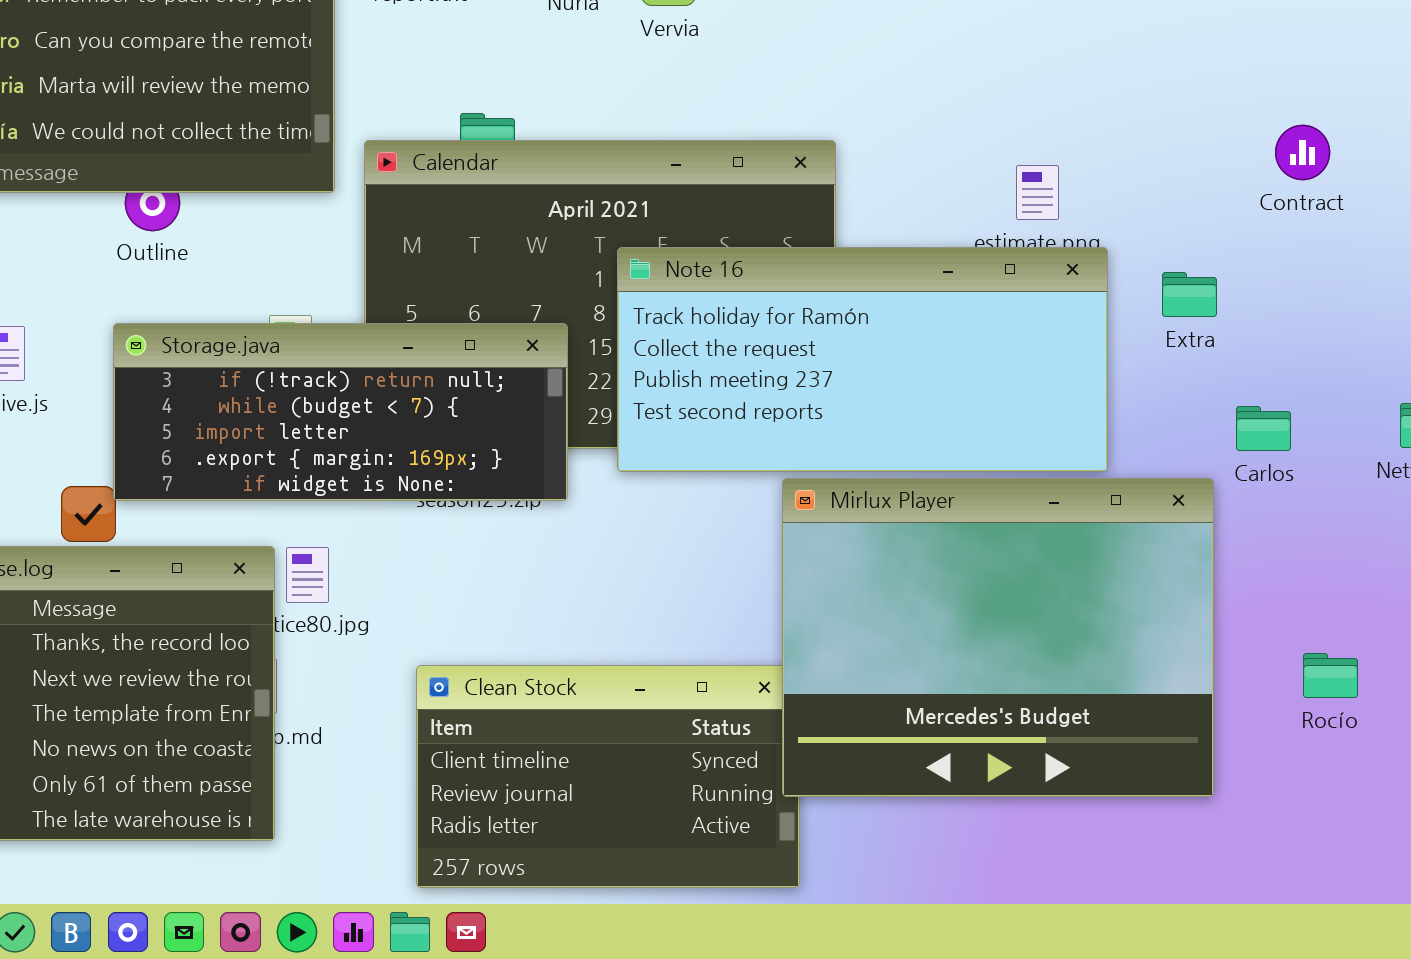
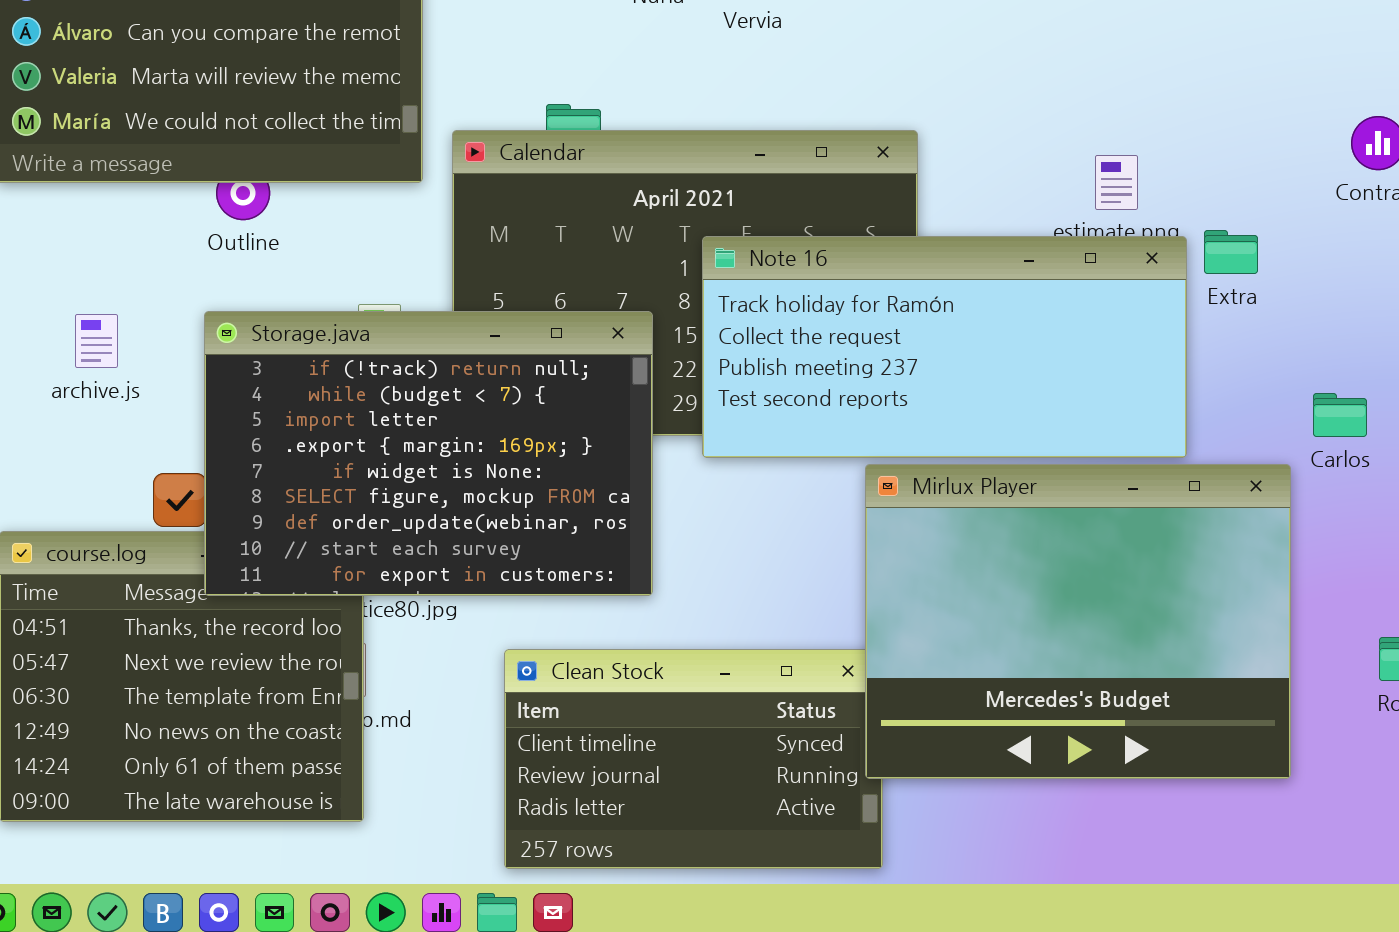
Extra: [1162,272,1217,317] -> [1204,230,1258,274], moved
Storage.java: [113,323,568,501] -> [204,311,653,596], resized

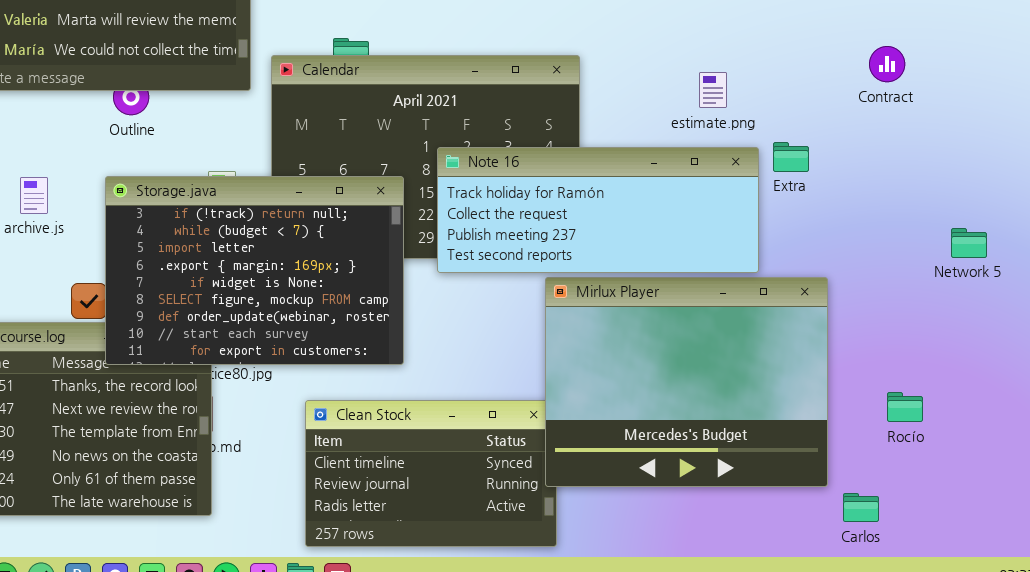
Extra: [1204,230,1258,274] -> [773,142,809,172], moved
Note 16: [702,236,1187,458] -> [437,147,759,273], resized
Carlos: [1313,393,1367,437] -> [843,493,879,522], moved

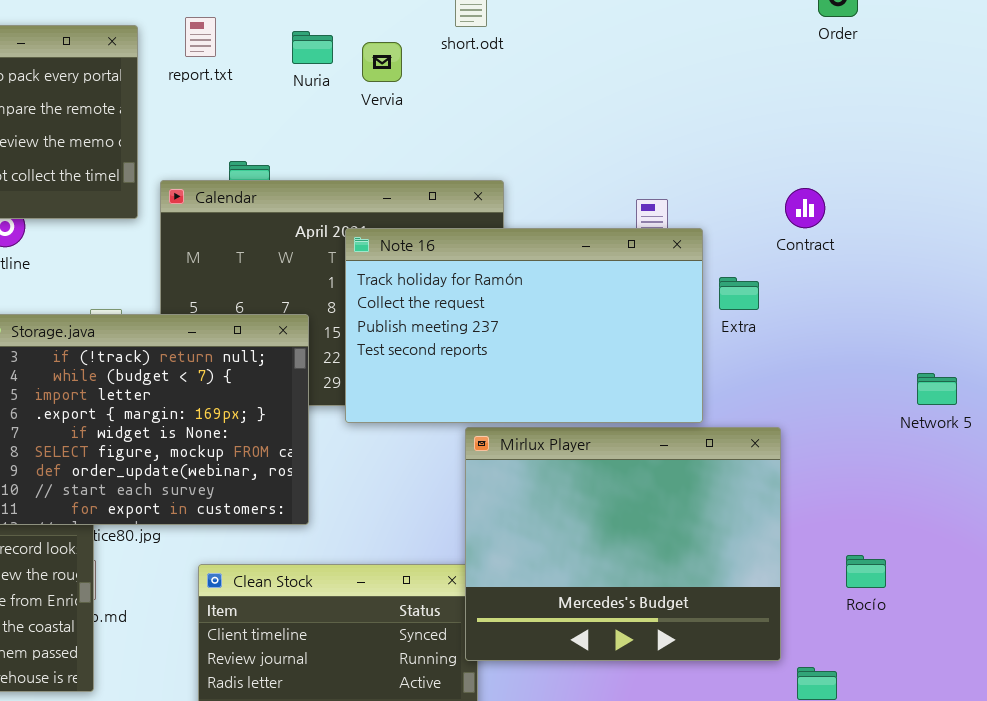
Contract: [869,46,905,82] -> [785,188,825,228], moved
Note 16: [437,147,759,273] -> [345,228,703,423], resized

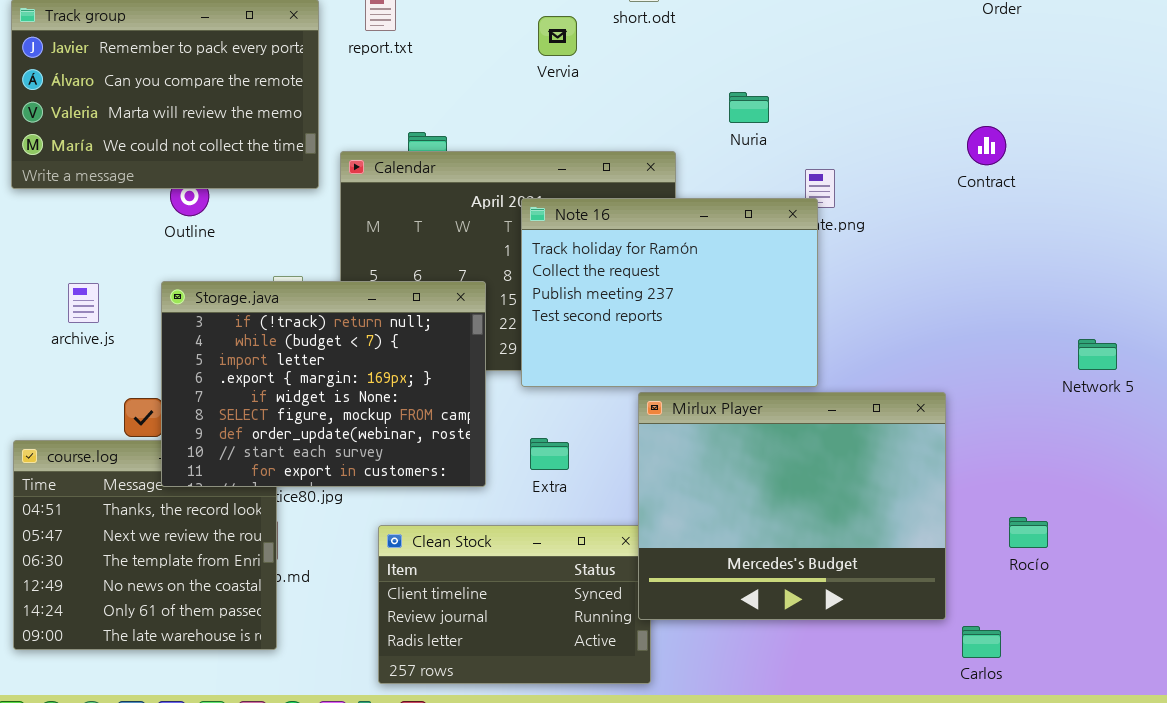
Nuria: [292,31,333,64] -> [729,92,769,123], moved
Contract: [785,188,825,228] -> [967,126,1006,165], moved
Note 16: [345,228,703,423] -> [521,198,818,387], resized
Extra: [719,277,759,310] -> [530,438,569,470], moved

